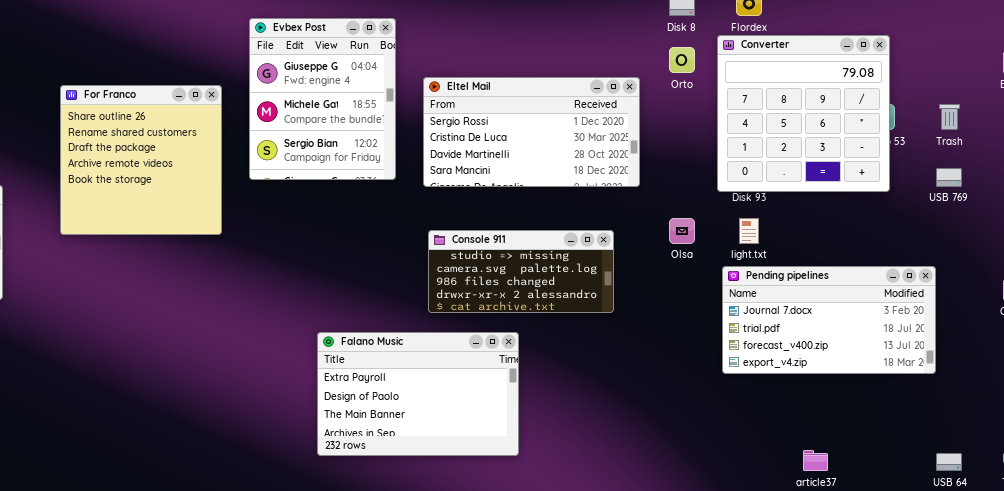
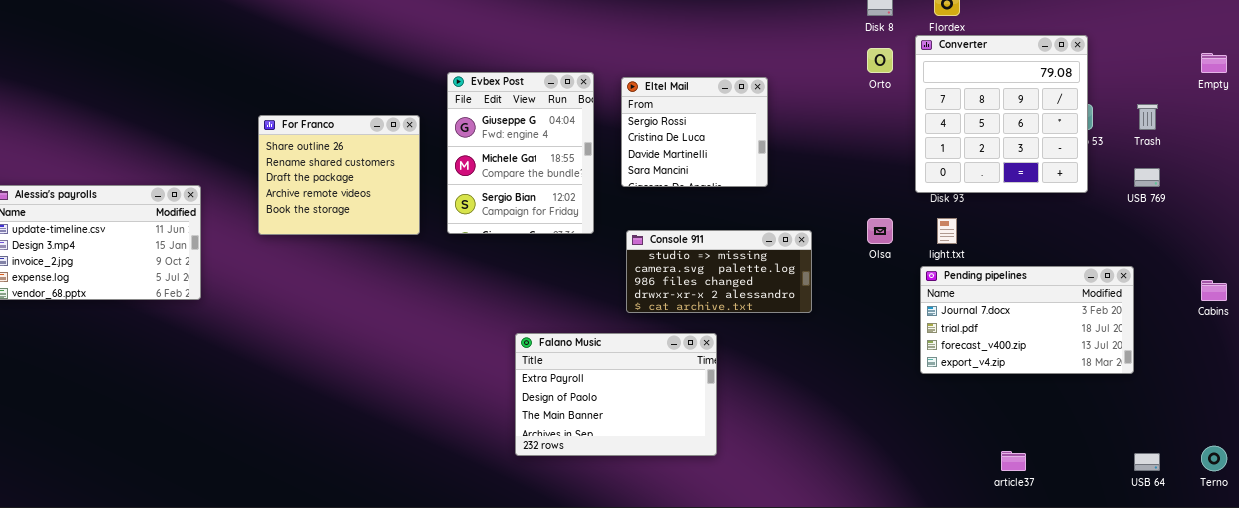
Evbex Post: [249,18,396,180] -> [447,72,594,234], moved
Eltel Mail: [423,77,640,187] -> [621,77,768,187], resized
For Franco: [60,85,222,235] -> [258,115,420,235], resized

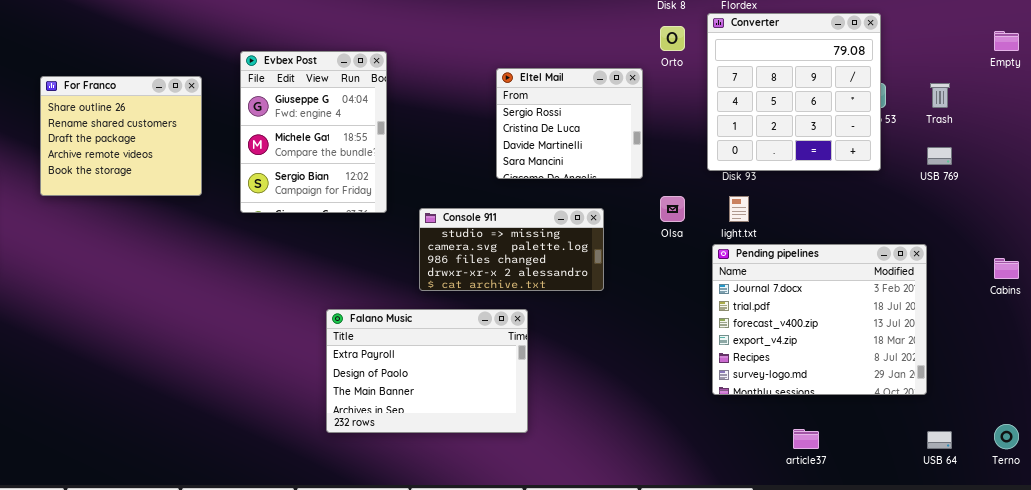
Eltel Mail: [621,77,768,187] -> [496,68,643,179], moved
For Franco: [258,115,420,235] -> [40,76,202,196], moved
Pending pipelines: [920,266,1134,374] -> [712,244,927,395], resized
Falano Music: [515,333,717,456] -> [326,309,528,433], moved

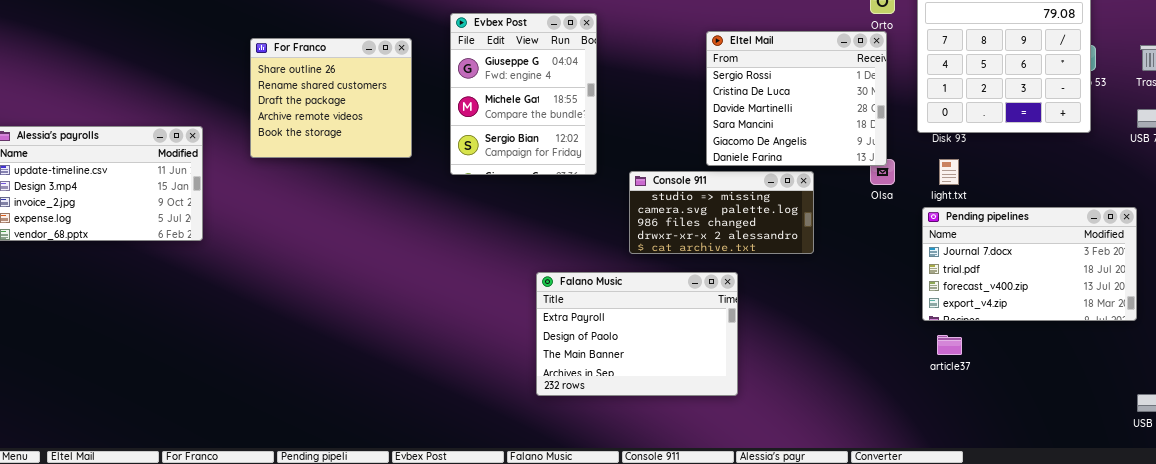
Eltel Mail: [496,68,643,179] -> [706,31,887,166], resized
Pending pipelines: [712,244,927,395] -> [922,207,1137,321], resized
article37: [793,429,819,449] -> [937,335,962,355], moved

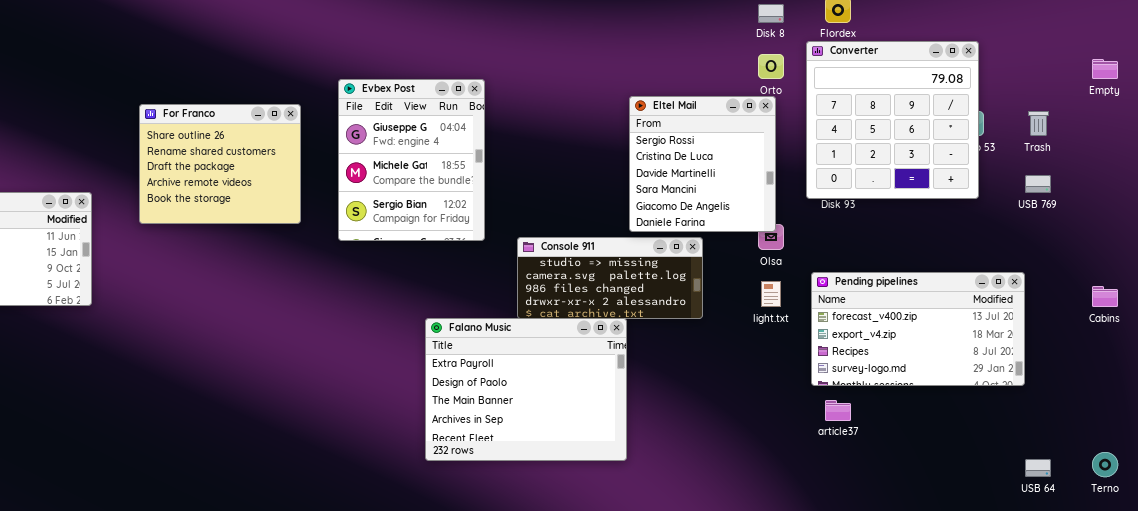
Eltel Mail: [706,31,887,166] -> [629,96,776,232], resized
light.txt: [939,159,959,185] -> [761,281,781,307], moved
Pending pipelines: [922,207,1137,321] -> [811,272,1025,386], scrolled down 2 rows
Falano Music: [536,272,738,396] -> [425,318,627,461], resized

